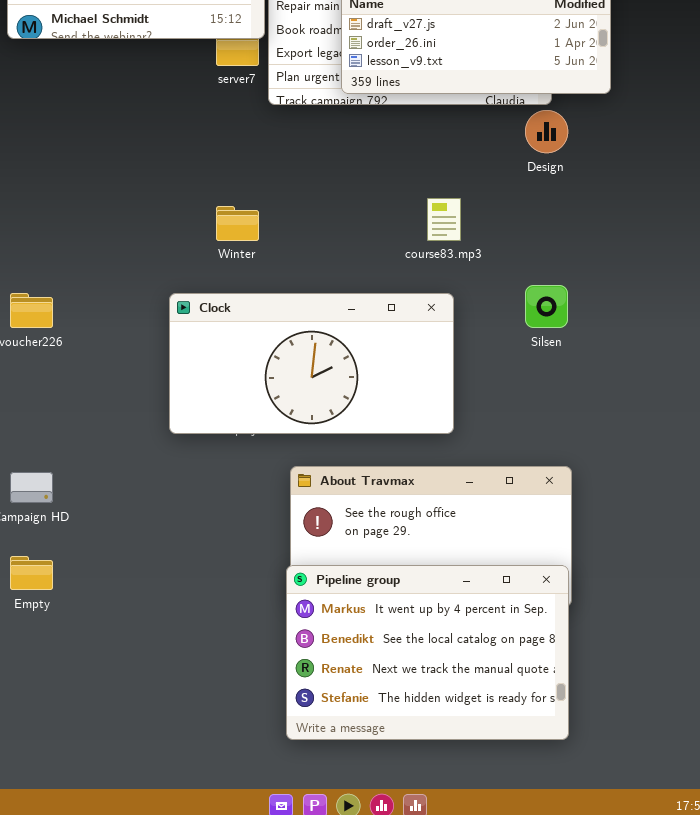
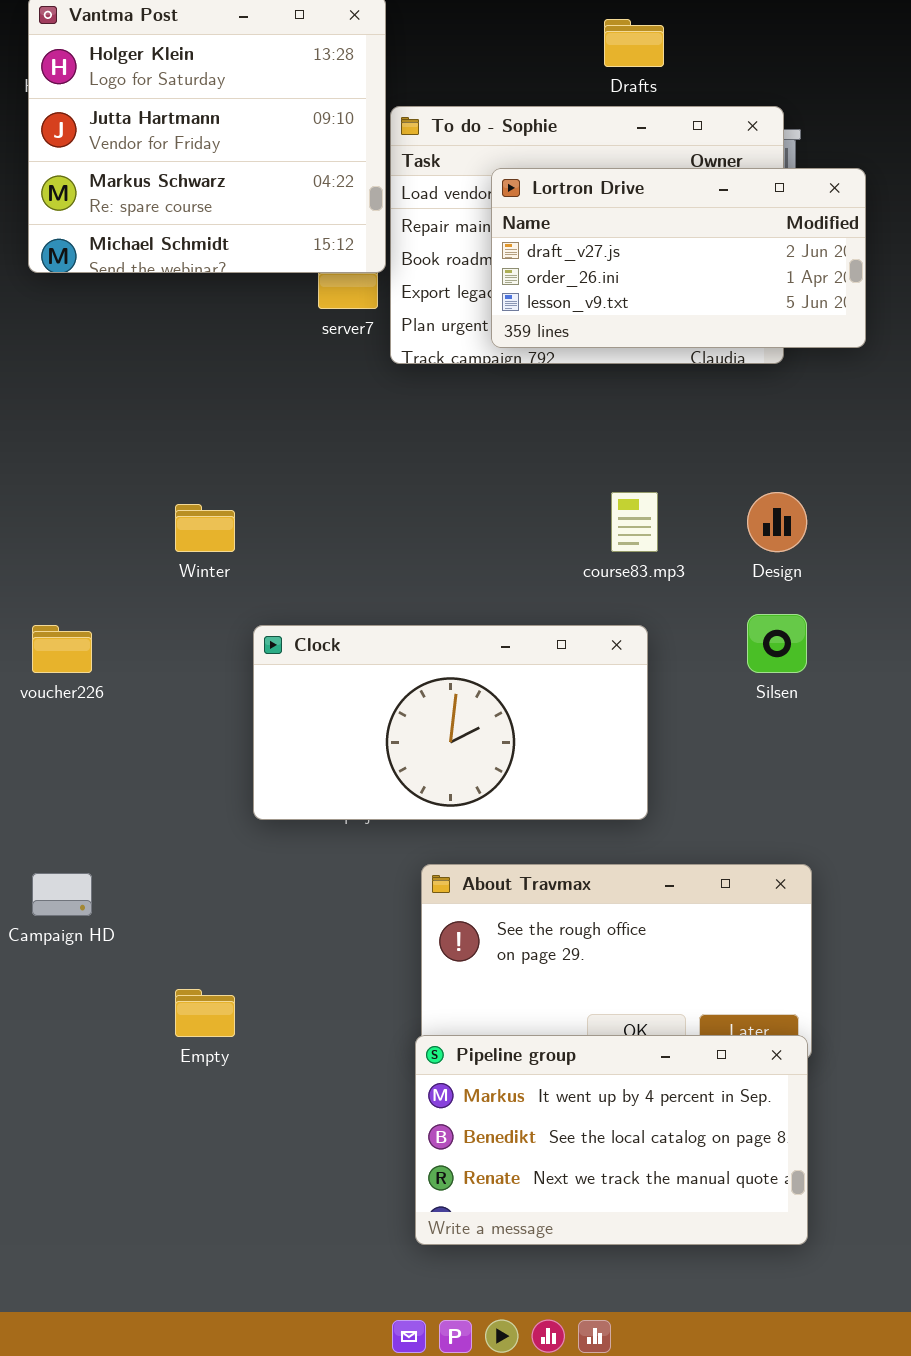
Design: [525,110,568,153] -> [747,492,807,552], moved
Winter: [216,206,259,241] -> [175,504,235,552], moved
Empty: [10,556,53,590] -> [175,989,235,1037], moved
Pipeline group: [286,565,569,740] -> [415,1035,808,1245], resized

